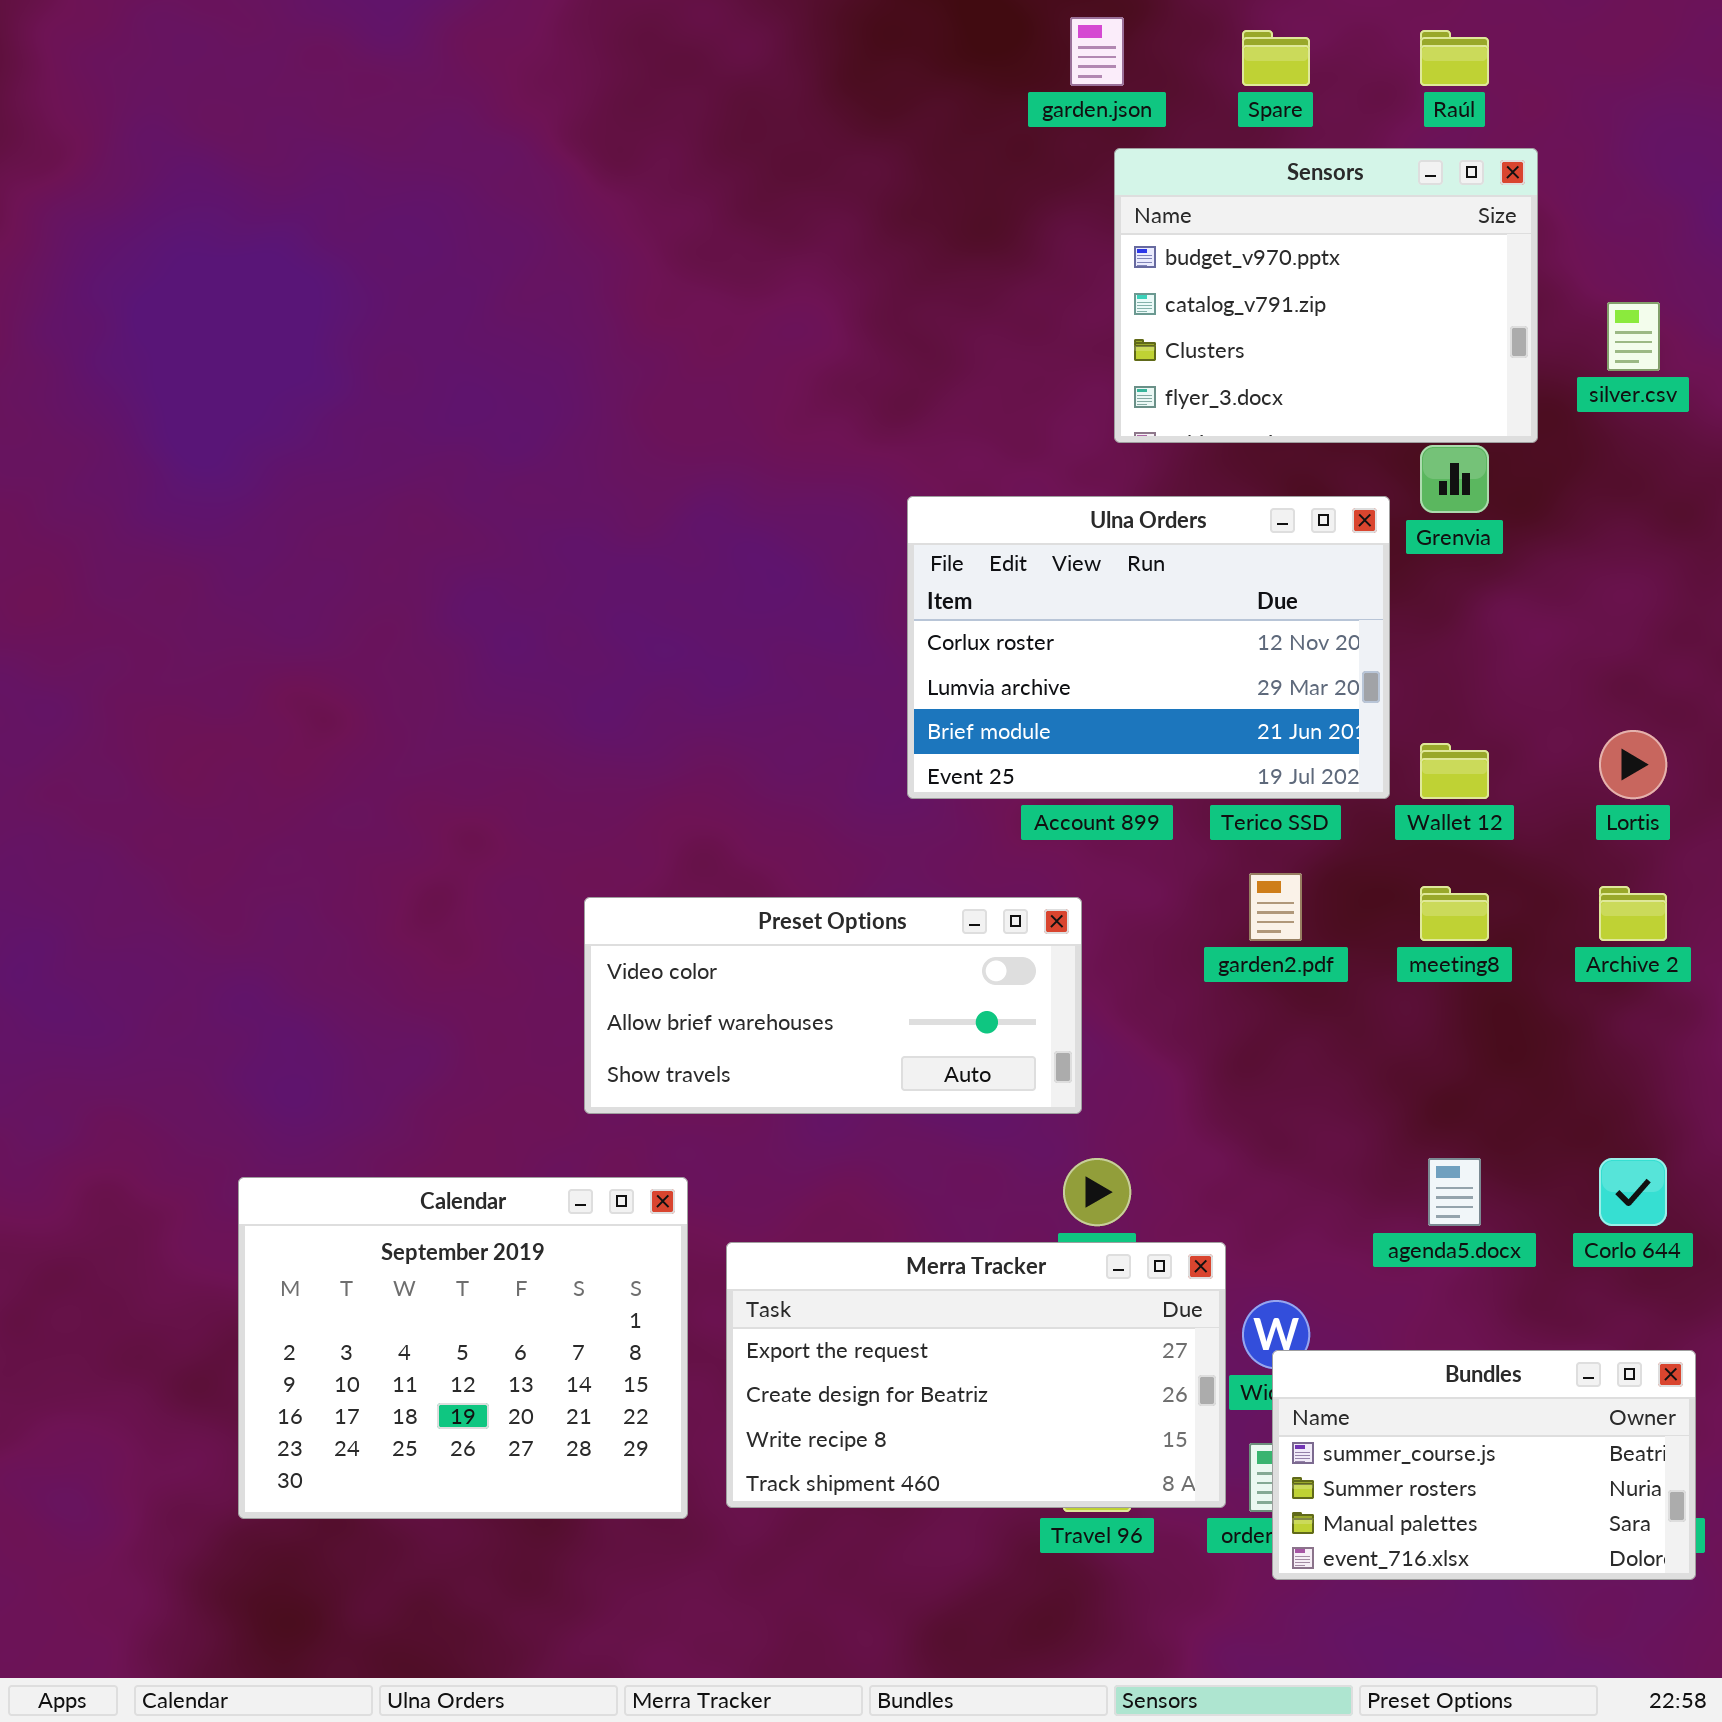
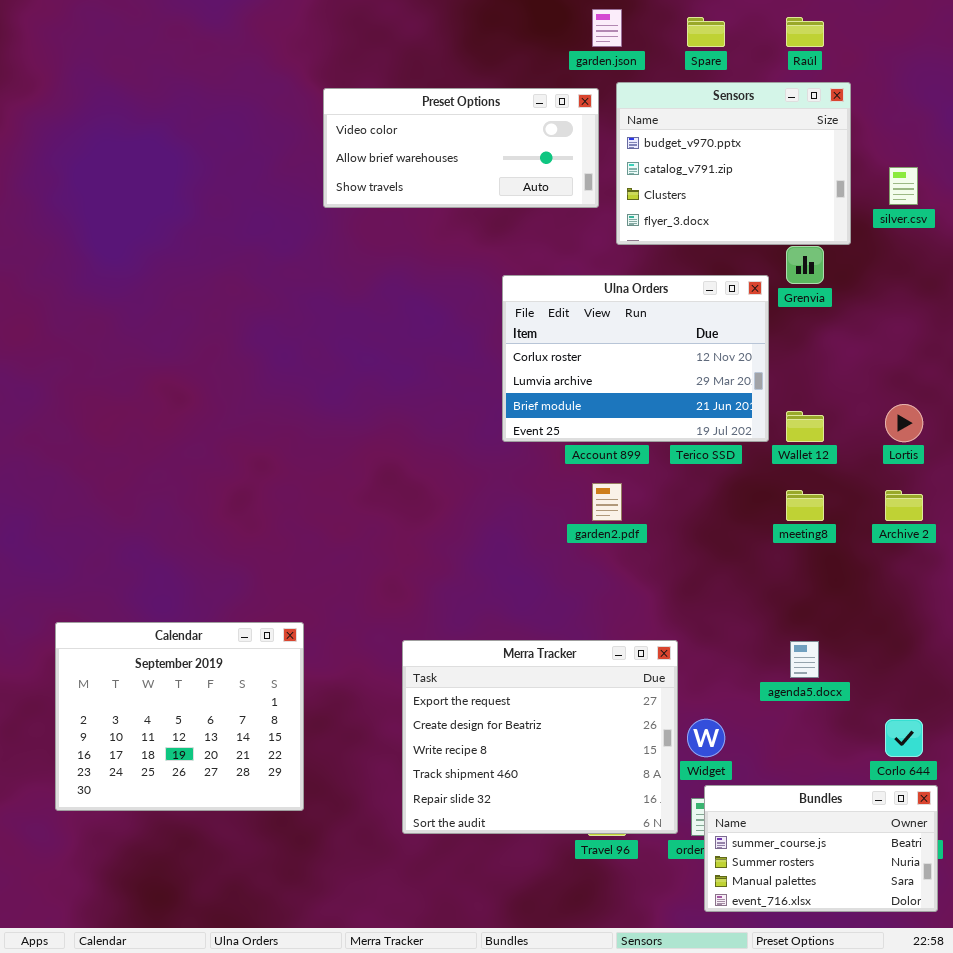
garden2.pdf: [1249,873,1302,941] -> [592,483,622,521], moved
Preset Options: [584,897,1082,1114] -> [323,88,599,208], moved
Corlo 644: [1599,1158,1667,1226] -> [885,719,923,757], moved
Calendar: [238,1177,688,1519] -> [55,622,304,811], moved
Merra Tracker: [726,1242,1226,1508] -> [402,640,678,834], resized
Bundles: [1272,1350,1696,1580] -> [704,785,938,912], moved

